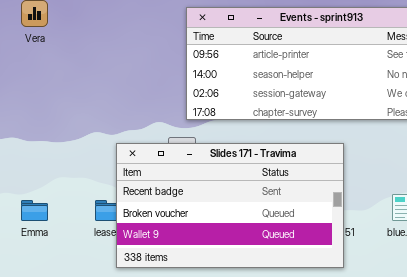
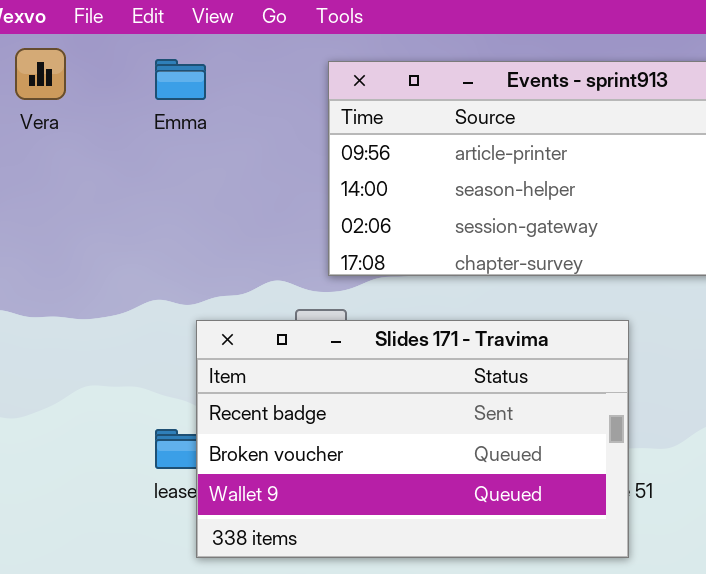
Emma: [21,200,48,221] -> [155,59,206,100], moved

